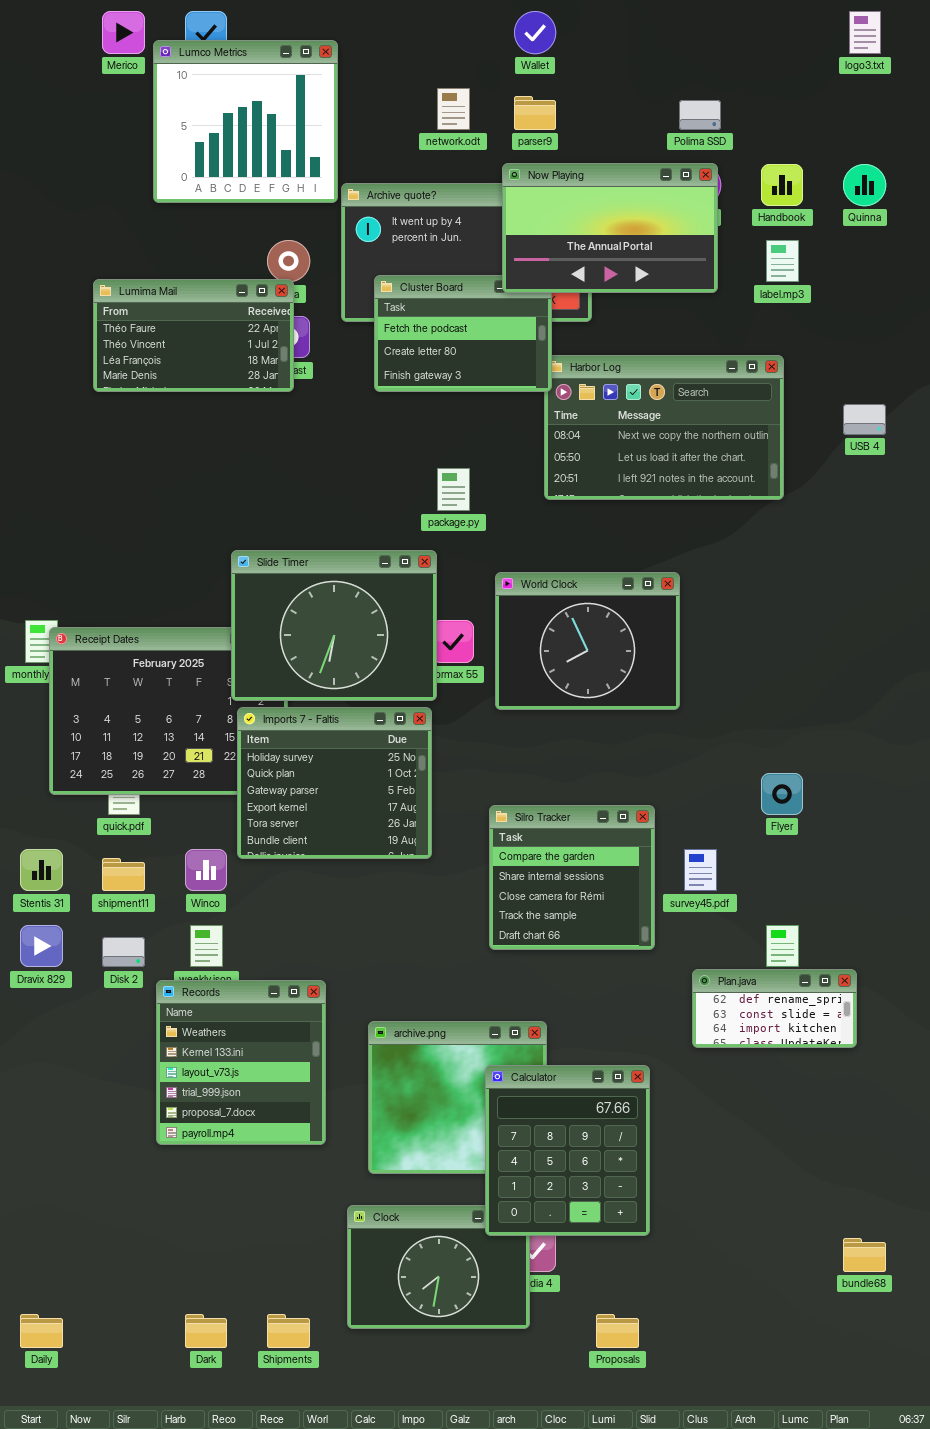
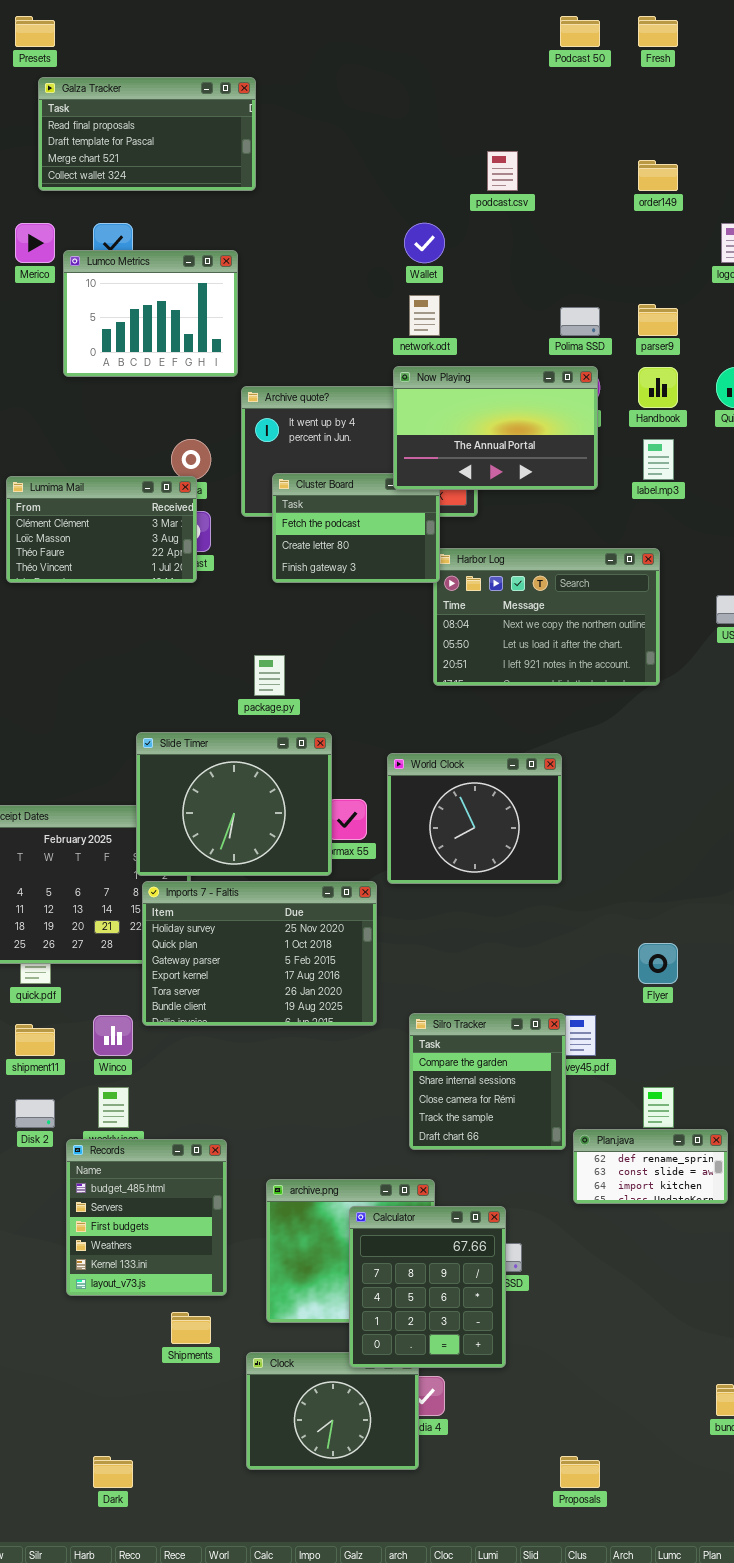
Lumco Metrics: [153,40,338,203] -> [63,250,238,377], resized
network.odt: [437,88,470,130] -> [409,295,440,336], moved
parser9: [514,96,556,130] -> [638,304,678,336], moved
Lumima Mail: [93,279,294,392] -> [6,476,197,583], scrolled up 2 rows
package.py: [437,468,470,511] -> [254,655,285,696], moved
Imports 7 - Faltis: [237,707,432,859] -> [142,881,377,1026], resized
Silro Tracker: [489,805,655,950] -> [409,1013,566,1150], moved
Records: [156,980,326,1145] -> [66,1139,227,1296], scrolled up 3 rows
Calculator: [485,1065,650,1236] -> [349,1206,506,1368], moved
Shipments: [267,1314,310,1348] -> [171,1312,211,1344], moved
Proposals: [596,1314,639,1348] -> [560,1456,600,1488], moved

